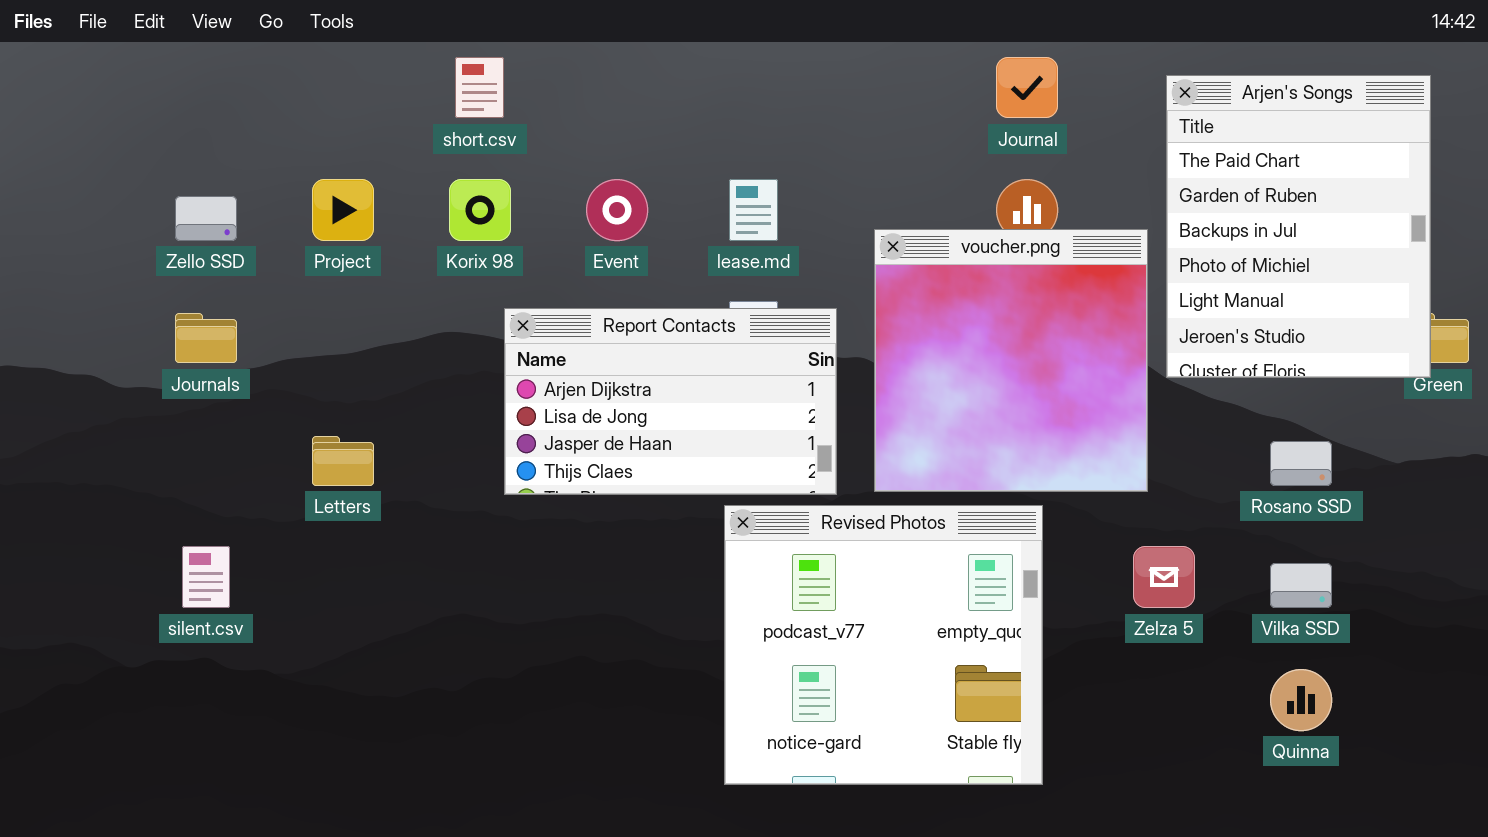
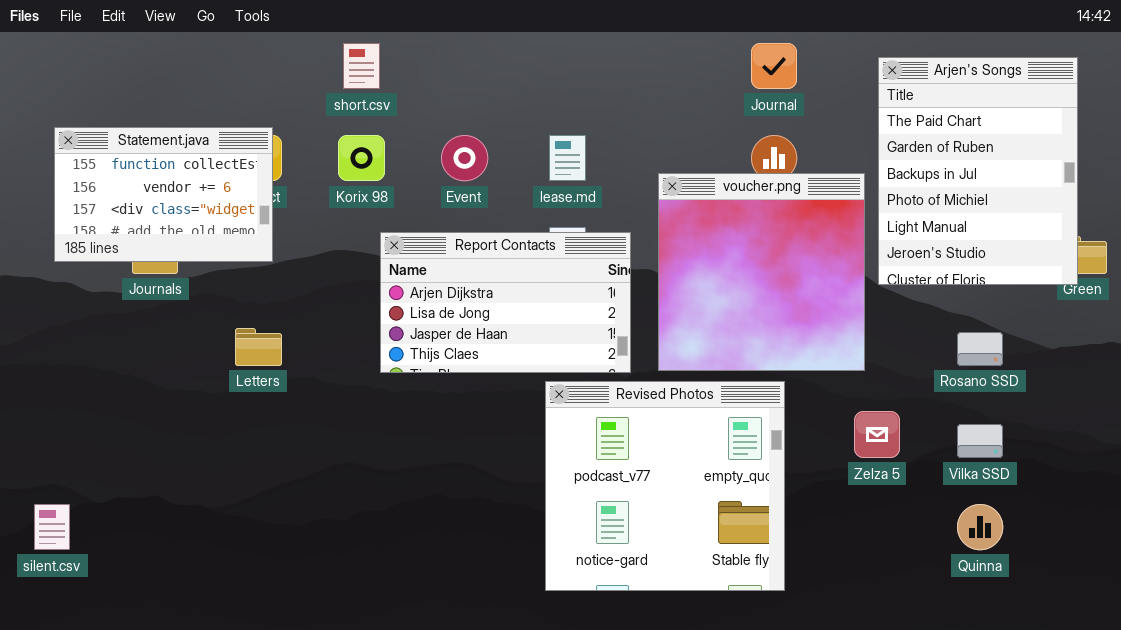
Statement.java: none -> [54,127,273,262], opened
silent.csv: [182,546,230,608] -> [34,504,70,550], moved

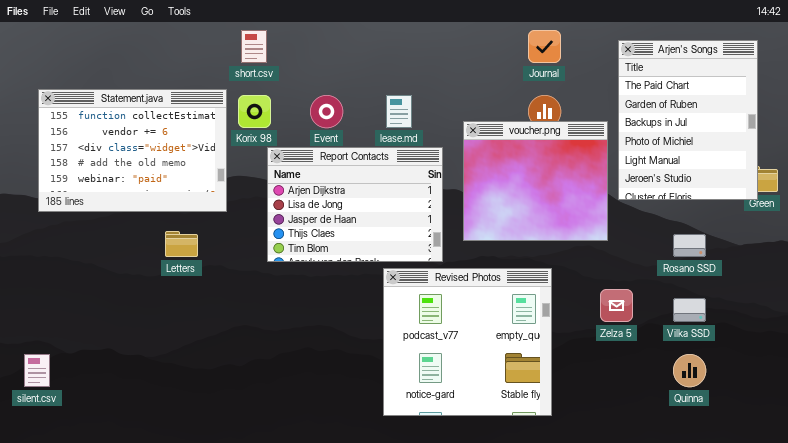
Statement.java: [54,127,273,262] -> [38,89,227,212], resized
voucher.png: [658,173,865,371] -> [463,121,608,241], resized
Report Contacts: [380,232,631,373] -> [267,147,443,262], resized

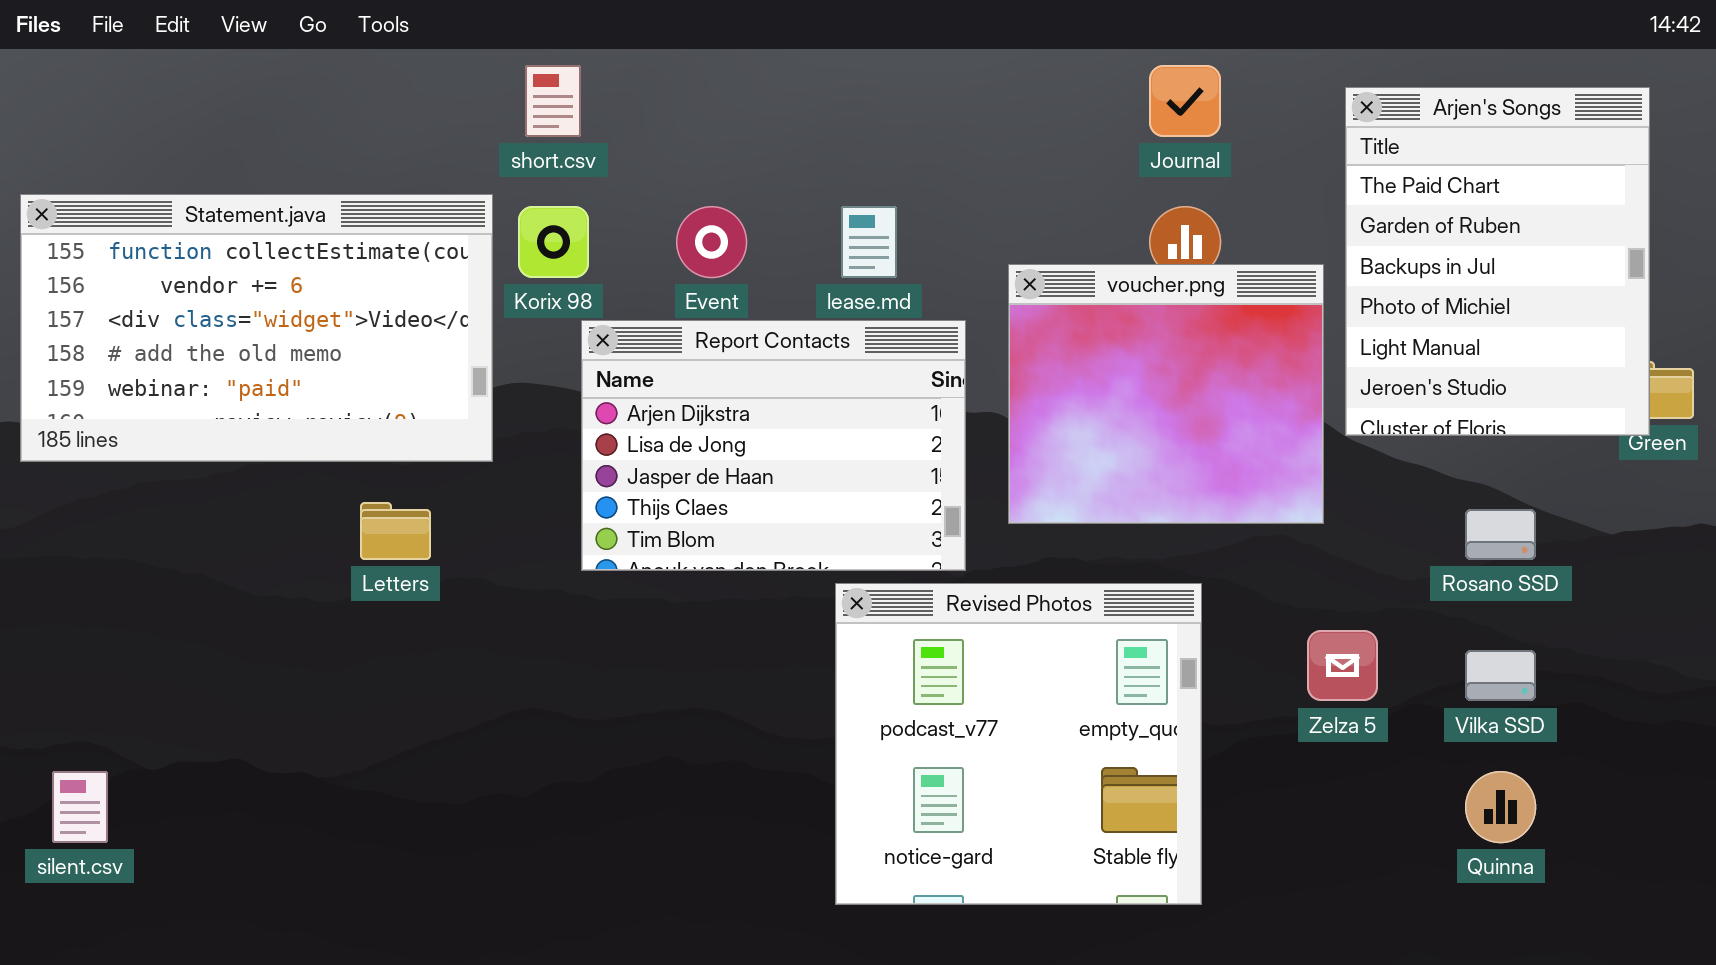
Statement.java: [38,89,227,212] -> [20,194,493,462], resized

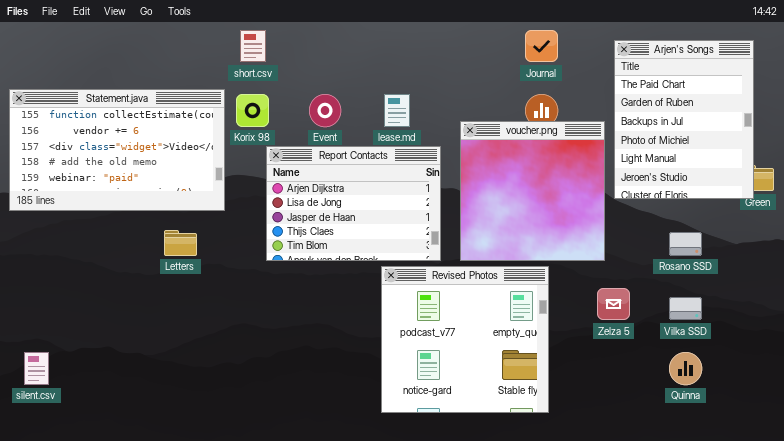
voucher.png: [1008,264,1324,524] -> [460,121,605,261], resized

